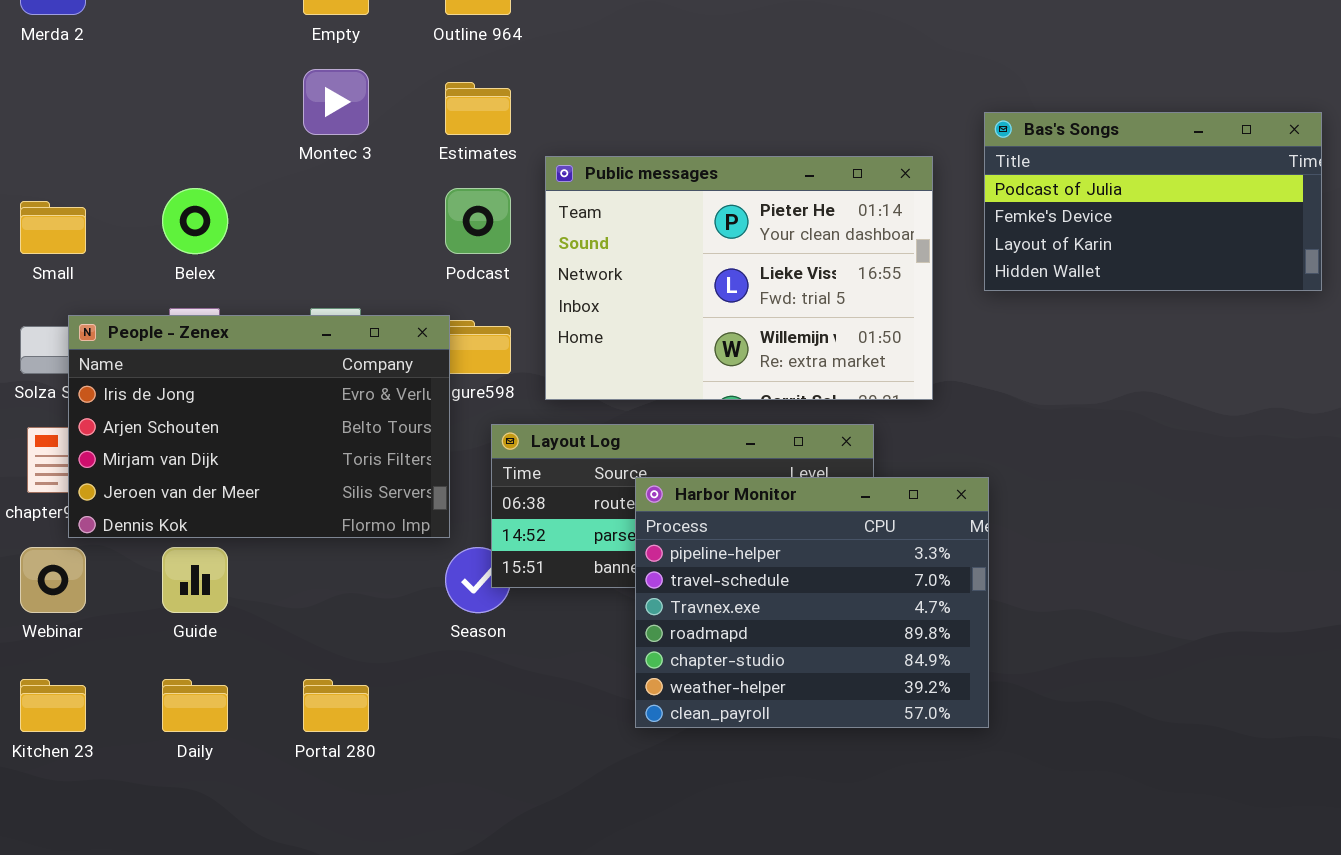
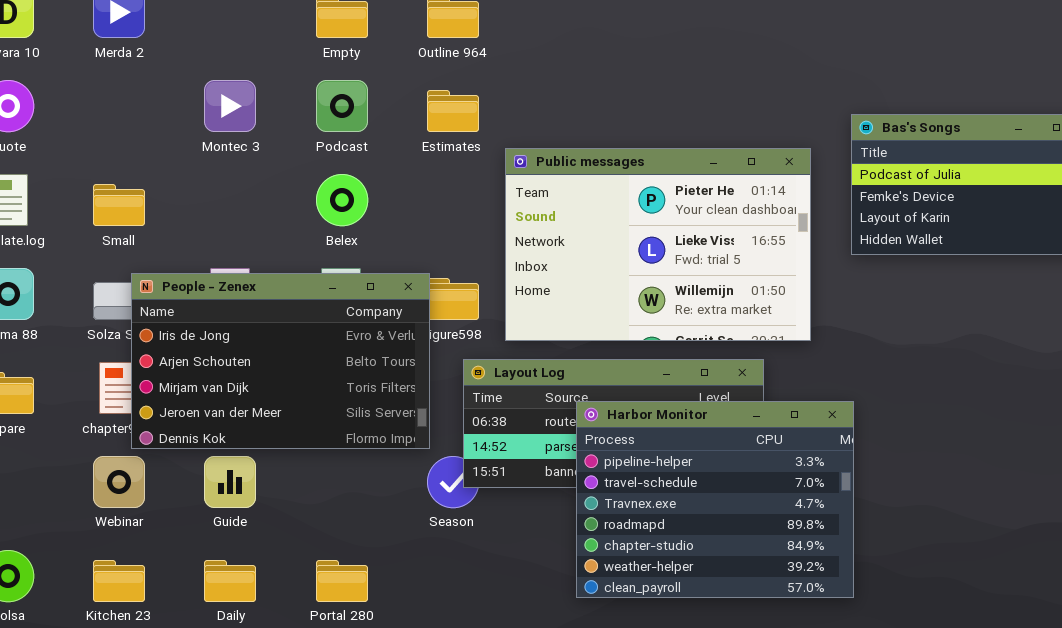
Montec 3: [303,69,369,135] -> [204,80,256,132], moved
Belex: [162,188,228,254] -> [316,174,368,226], moved
Podcast: [445,188,511,254] -> [316,80,368,132], moved

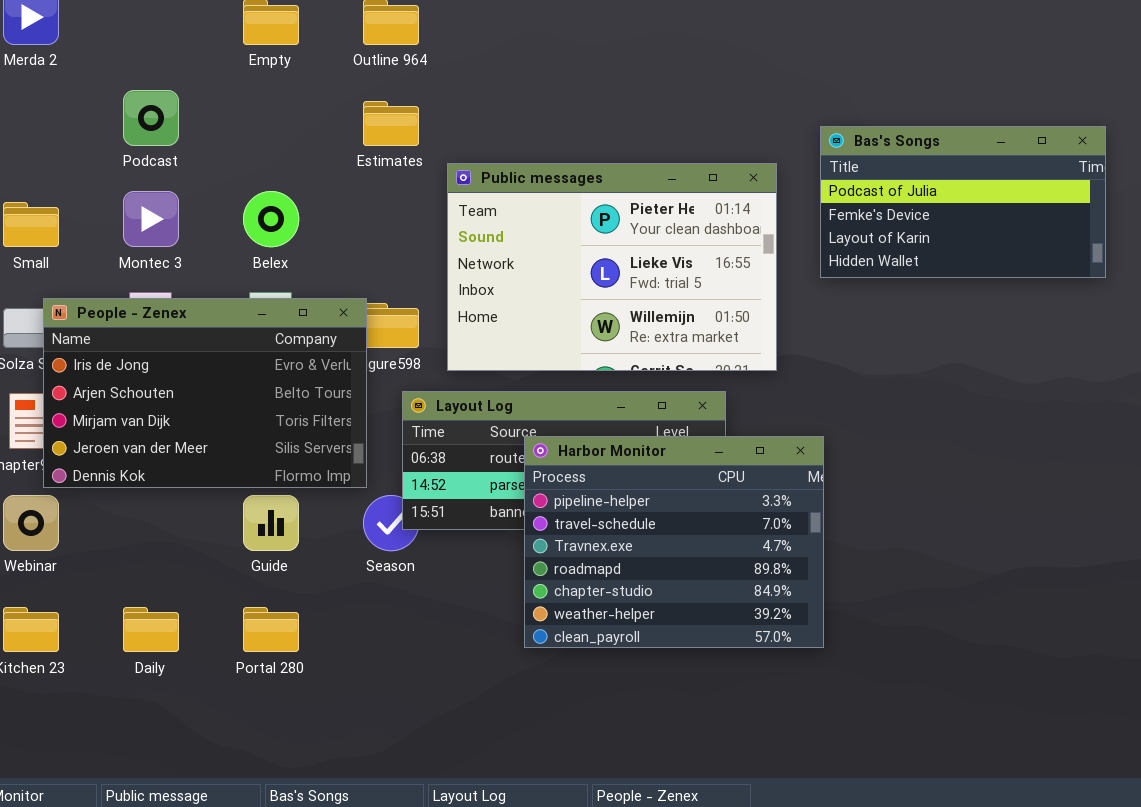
Montec 3: [204,80,256,132] -> [123,191,179,247], moved
Podcast: [316,80,368,132] -> [123,90,179,146], moved
Guide: [204,456,256,508] -> [243,495,299,551], moved

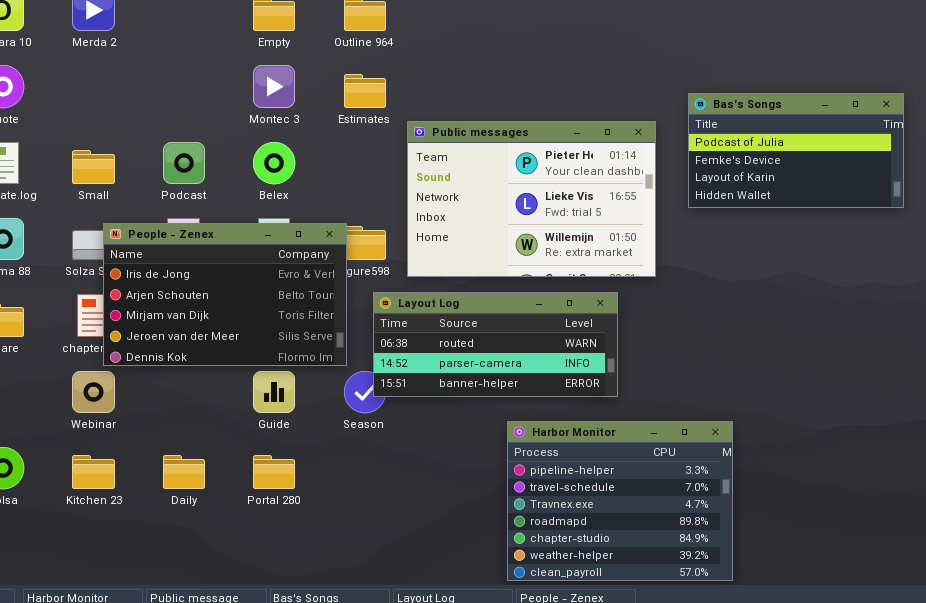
Podcast: [123,90,179,146] -> [163,142,205,184], moved
Montec 3: [123,191,179,247] -> [253,65,295,108], moved
Harbor Monitor: [524,436,824,648] -> [507,421,733,581], moved

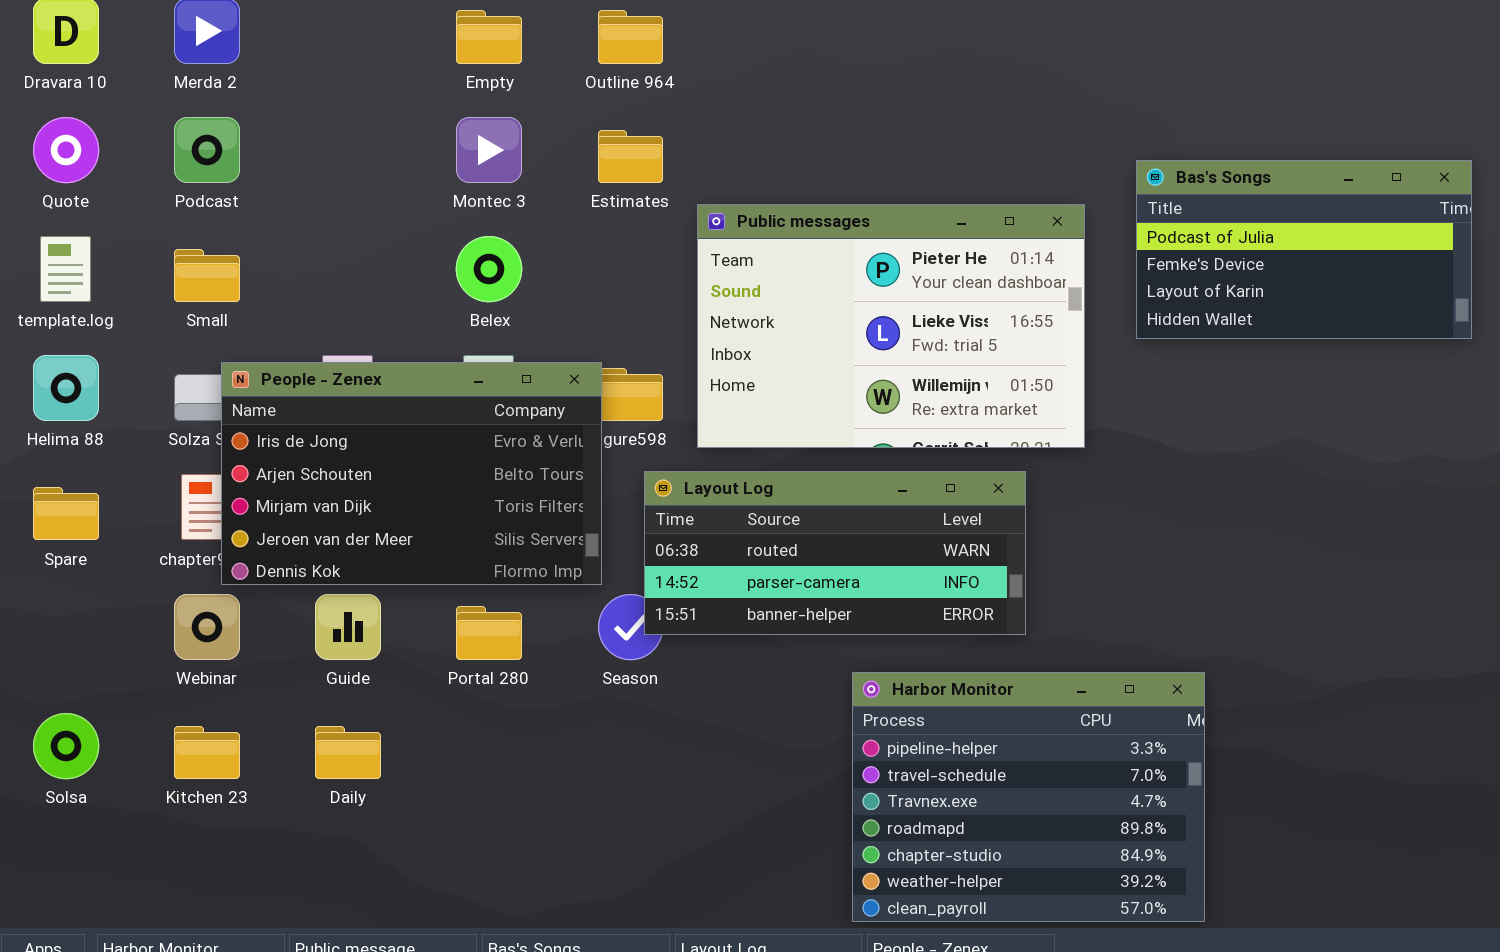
Podcast: [163,142,205,184] -> [174,117,240,183], moved
Guide: [253,371,295,413] -> [315,594,381,660], moved
Portal 280: [253,455,295,489] -> [456,606,522,660], moved

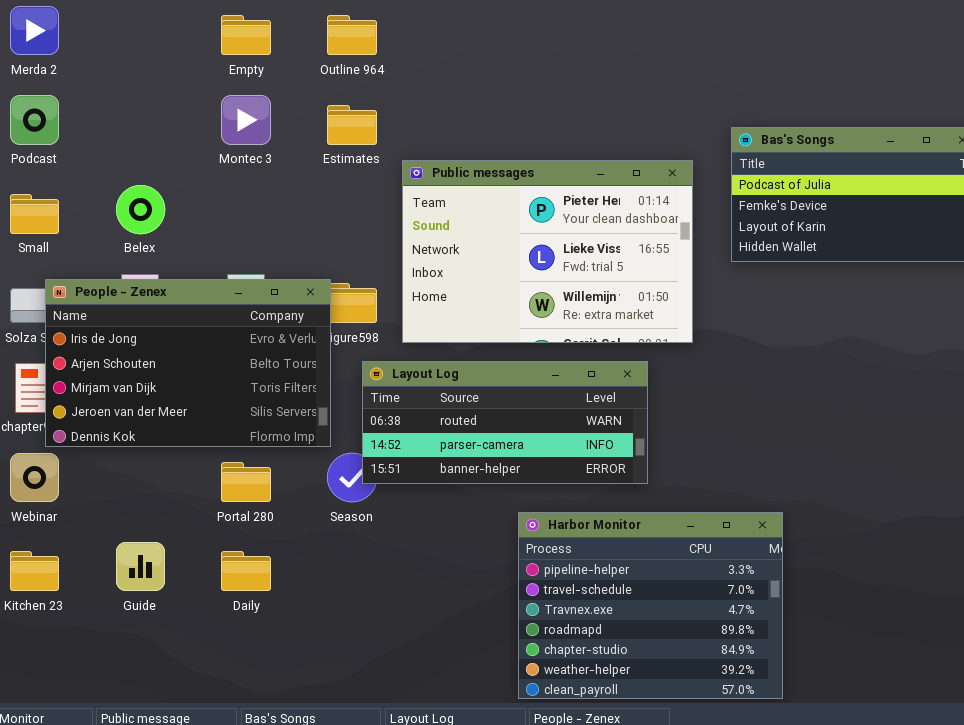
Belex: [456,236,522,302] -> [116,185,165,234], moved
Guide: [315,594,381,660] -> [116,542,165,591], moved
Daily: [315,726,381,779] -> [221,551,271,591], moved

